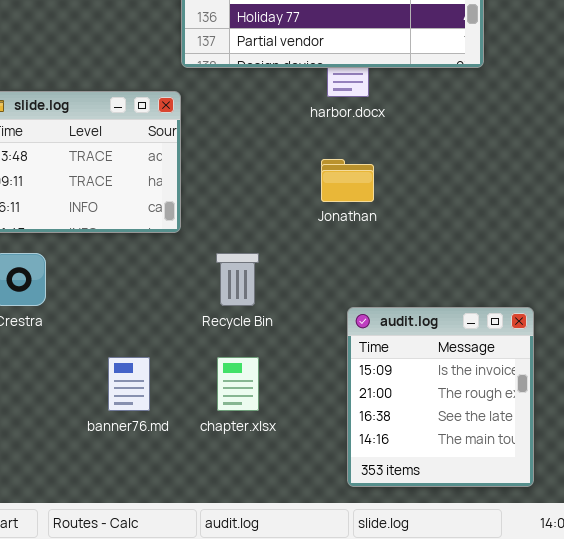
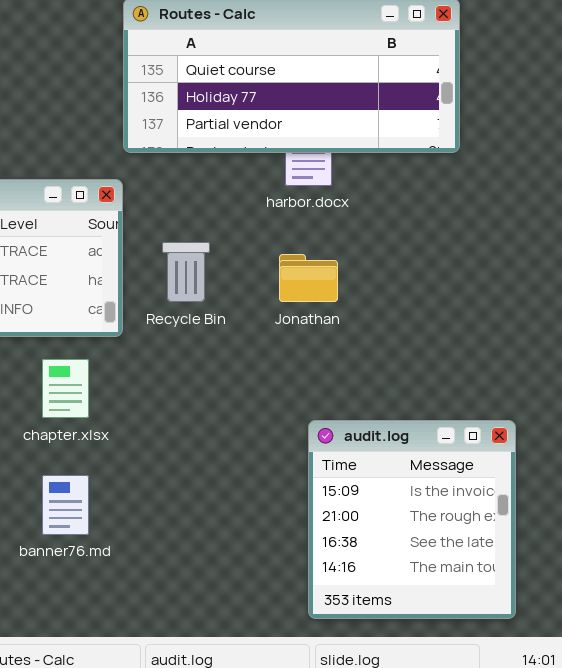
Recycle Bin: [216,253,259,306] -> [162,242,210,302], moved
chapter.xlsx: [217,357,259,411] -> [42,359,89,418], moved

